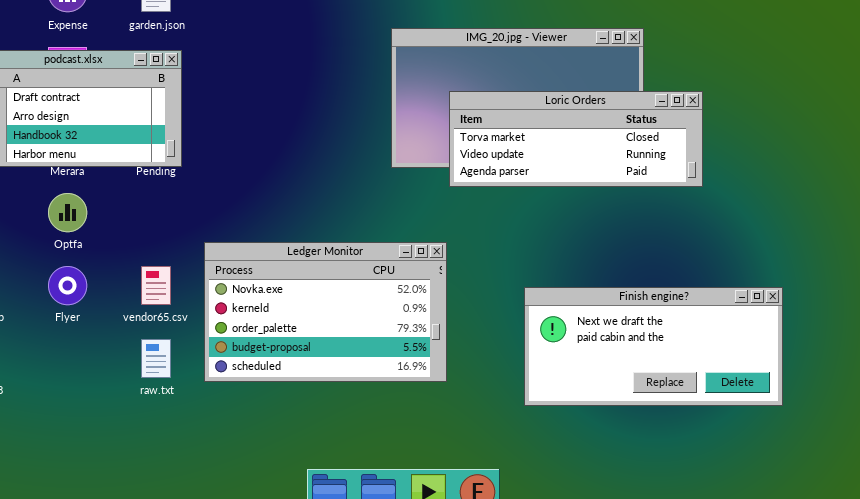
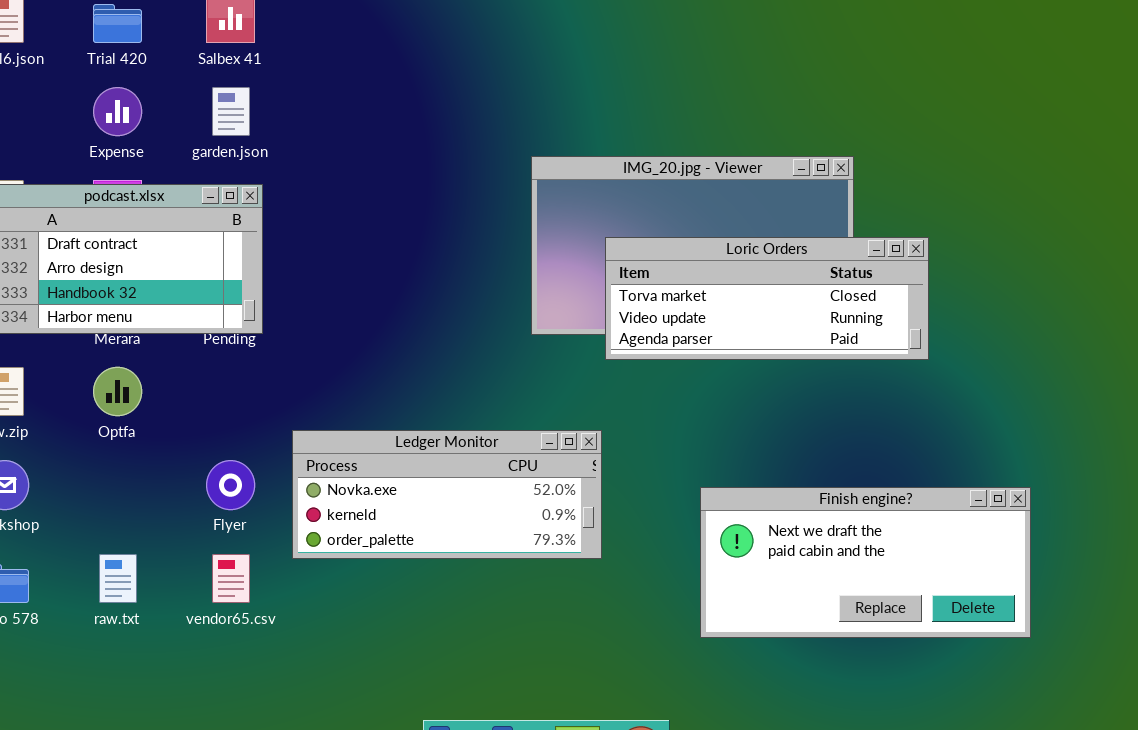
Ledger Monitor: [204,242,447,382] -> [292,430,602,559], resized
Flyer: [48,266,87,305] -> [206,460,255,510], moved
vendor65.csv: [141,266,171,305] -> [212,554,250,603], moved
raw.txt: [141,339,171,378] -> [99,554,137,603], moved

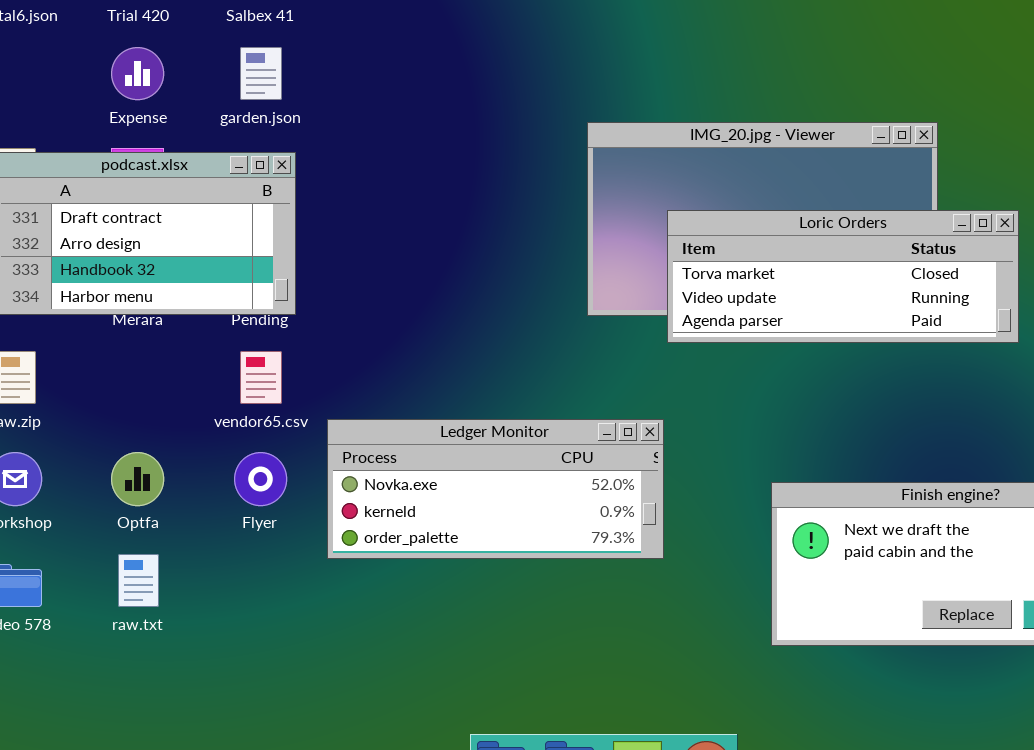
Optfa: [93,367,142,416] -> [111,452,164,506], moved
vendor65.csv: [212,554,250,603] -> [240,351,282,404], moved

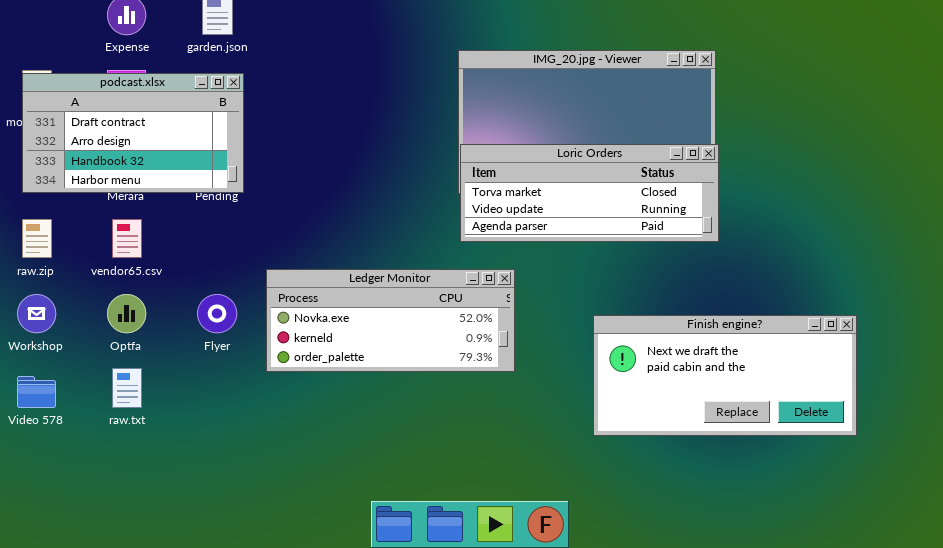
Loric Orders: [667,210,1019,343] -> [460,144,719,242], moved
vendor65.csv: [240,351,282,404] -> [112,219,142,258], moved

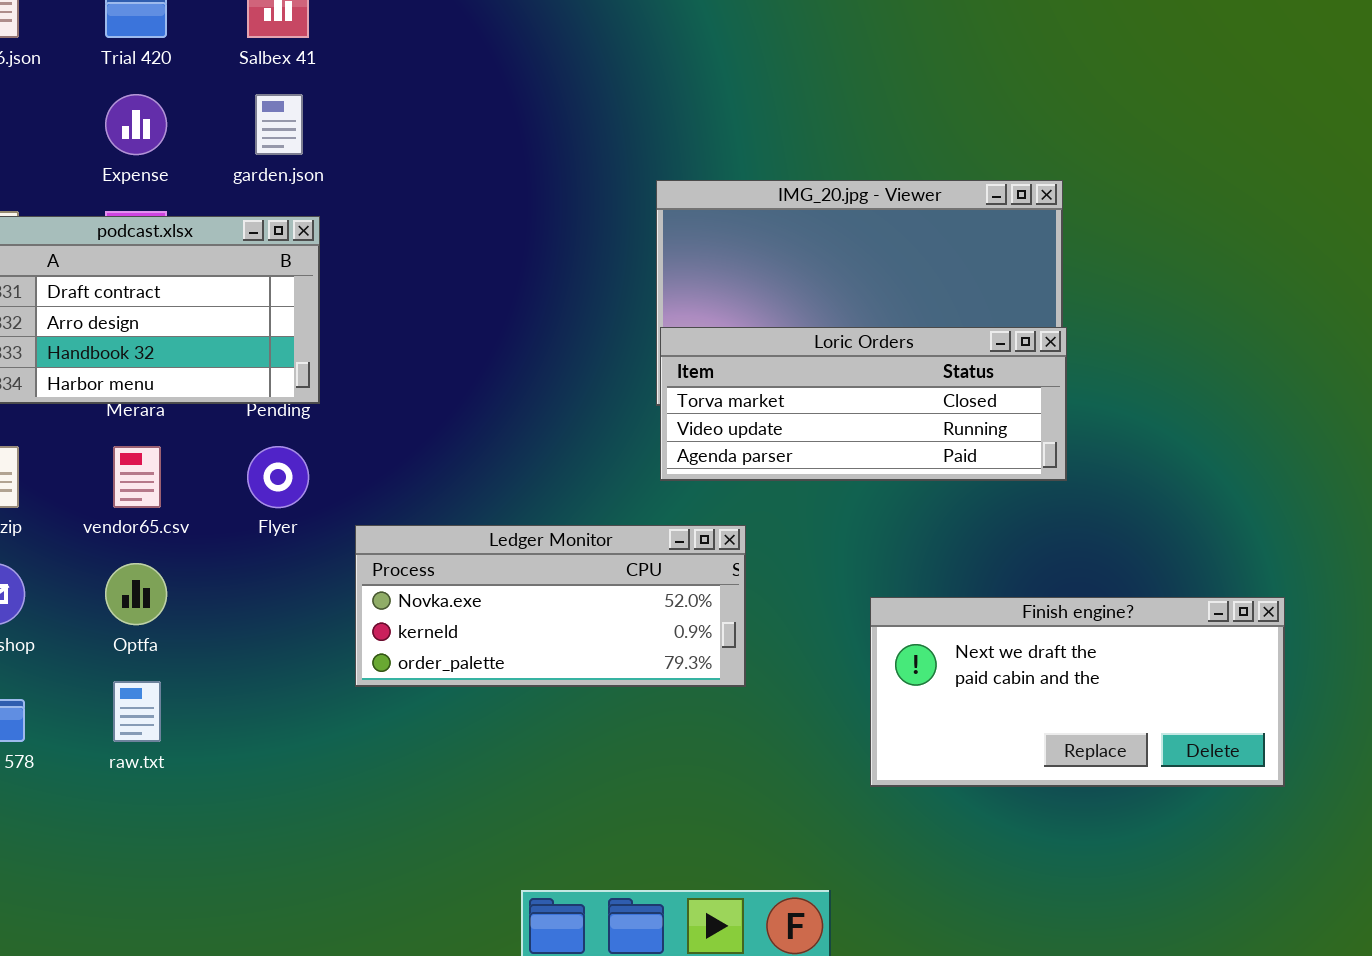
Flyer: [197,294,237,333] -> [247,446,309,508], moved

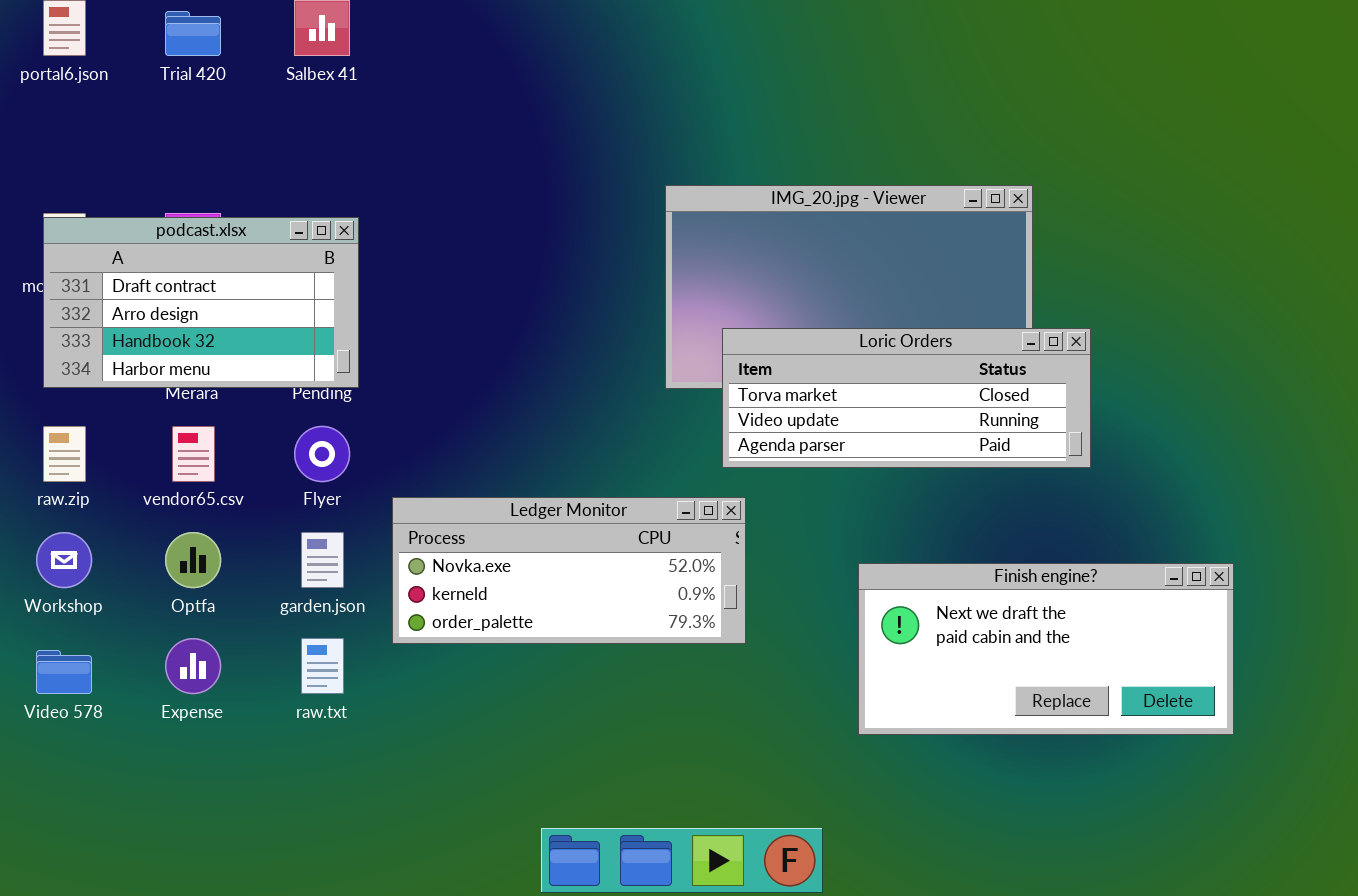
Expense: [105,94,167,155] -> [165,638,221,694], moved
garden.json: [255,94,303,155] -> [301,532,344,588], moved
Loric Orders: [660,327,1067,481] -> [722,328,1091,468], moved
raw.txt: [113,681,161,742] -> [301,638,344,694], moved

